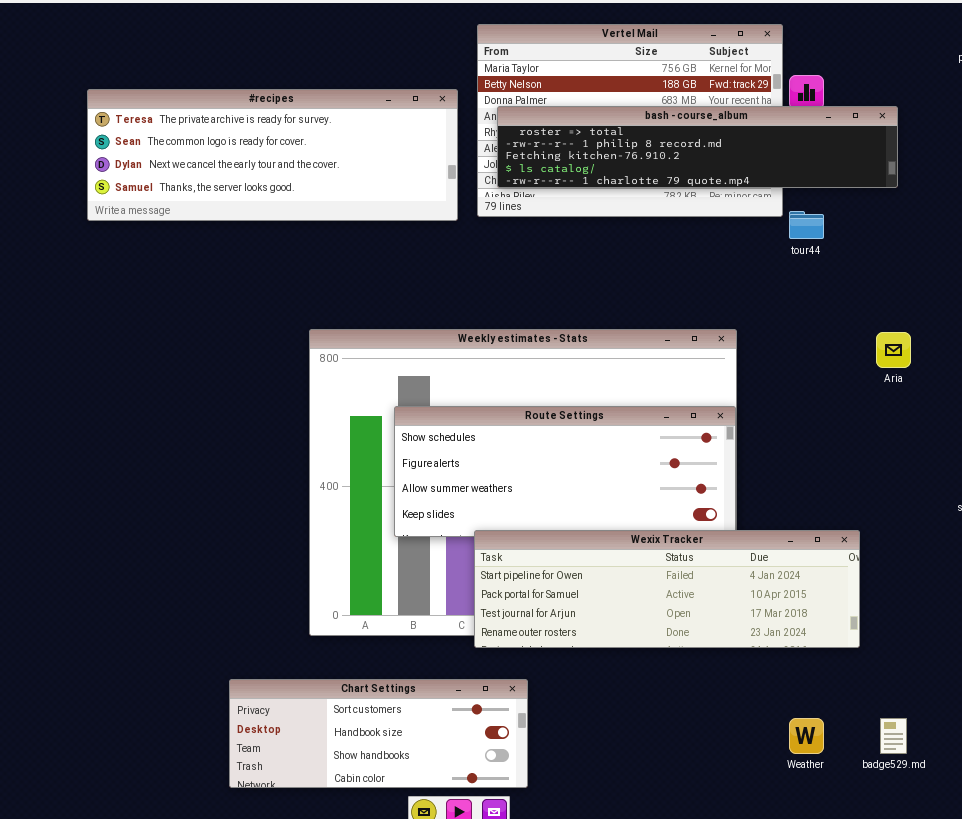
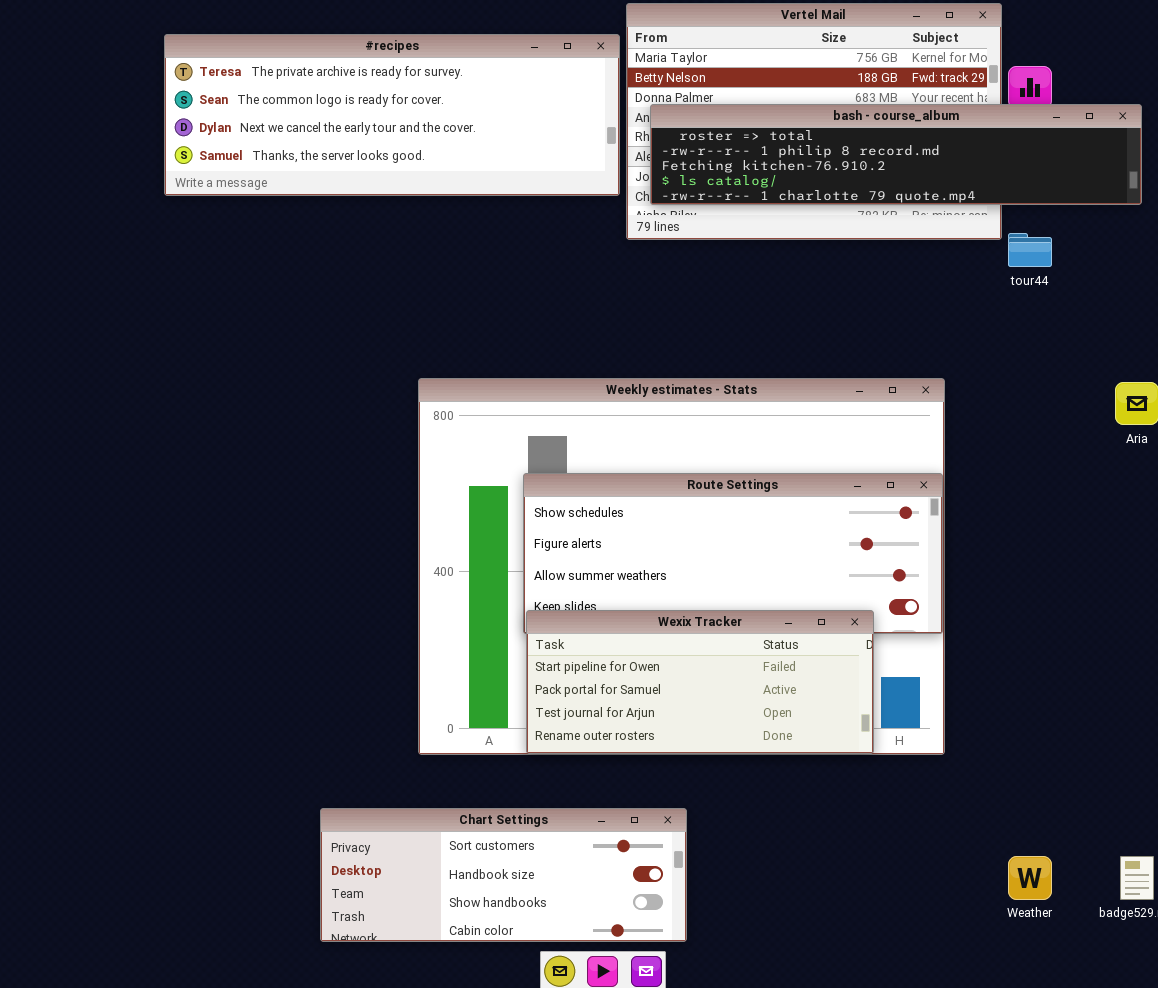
#recipes: [87,89,458,221] -> [164,34,620,196], moved
Wexix Tracker: [474,530,860,648] -> [526,610,874,754], moved, resized

